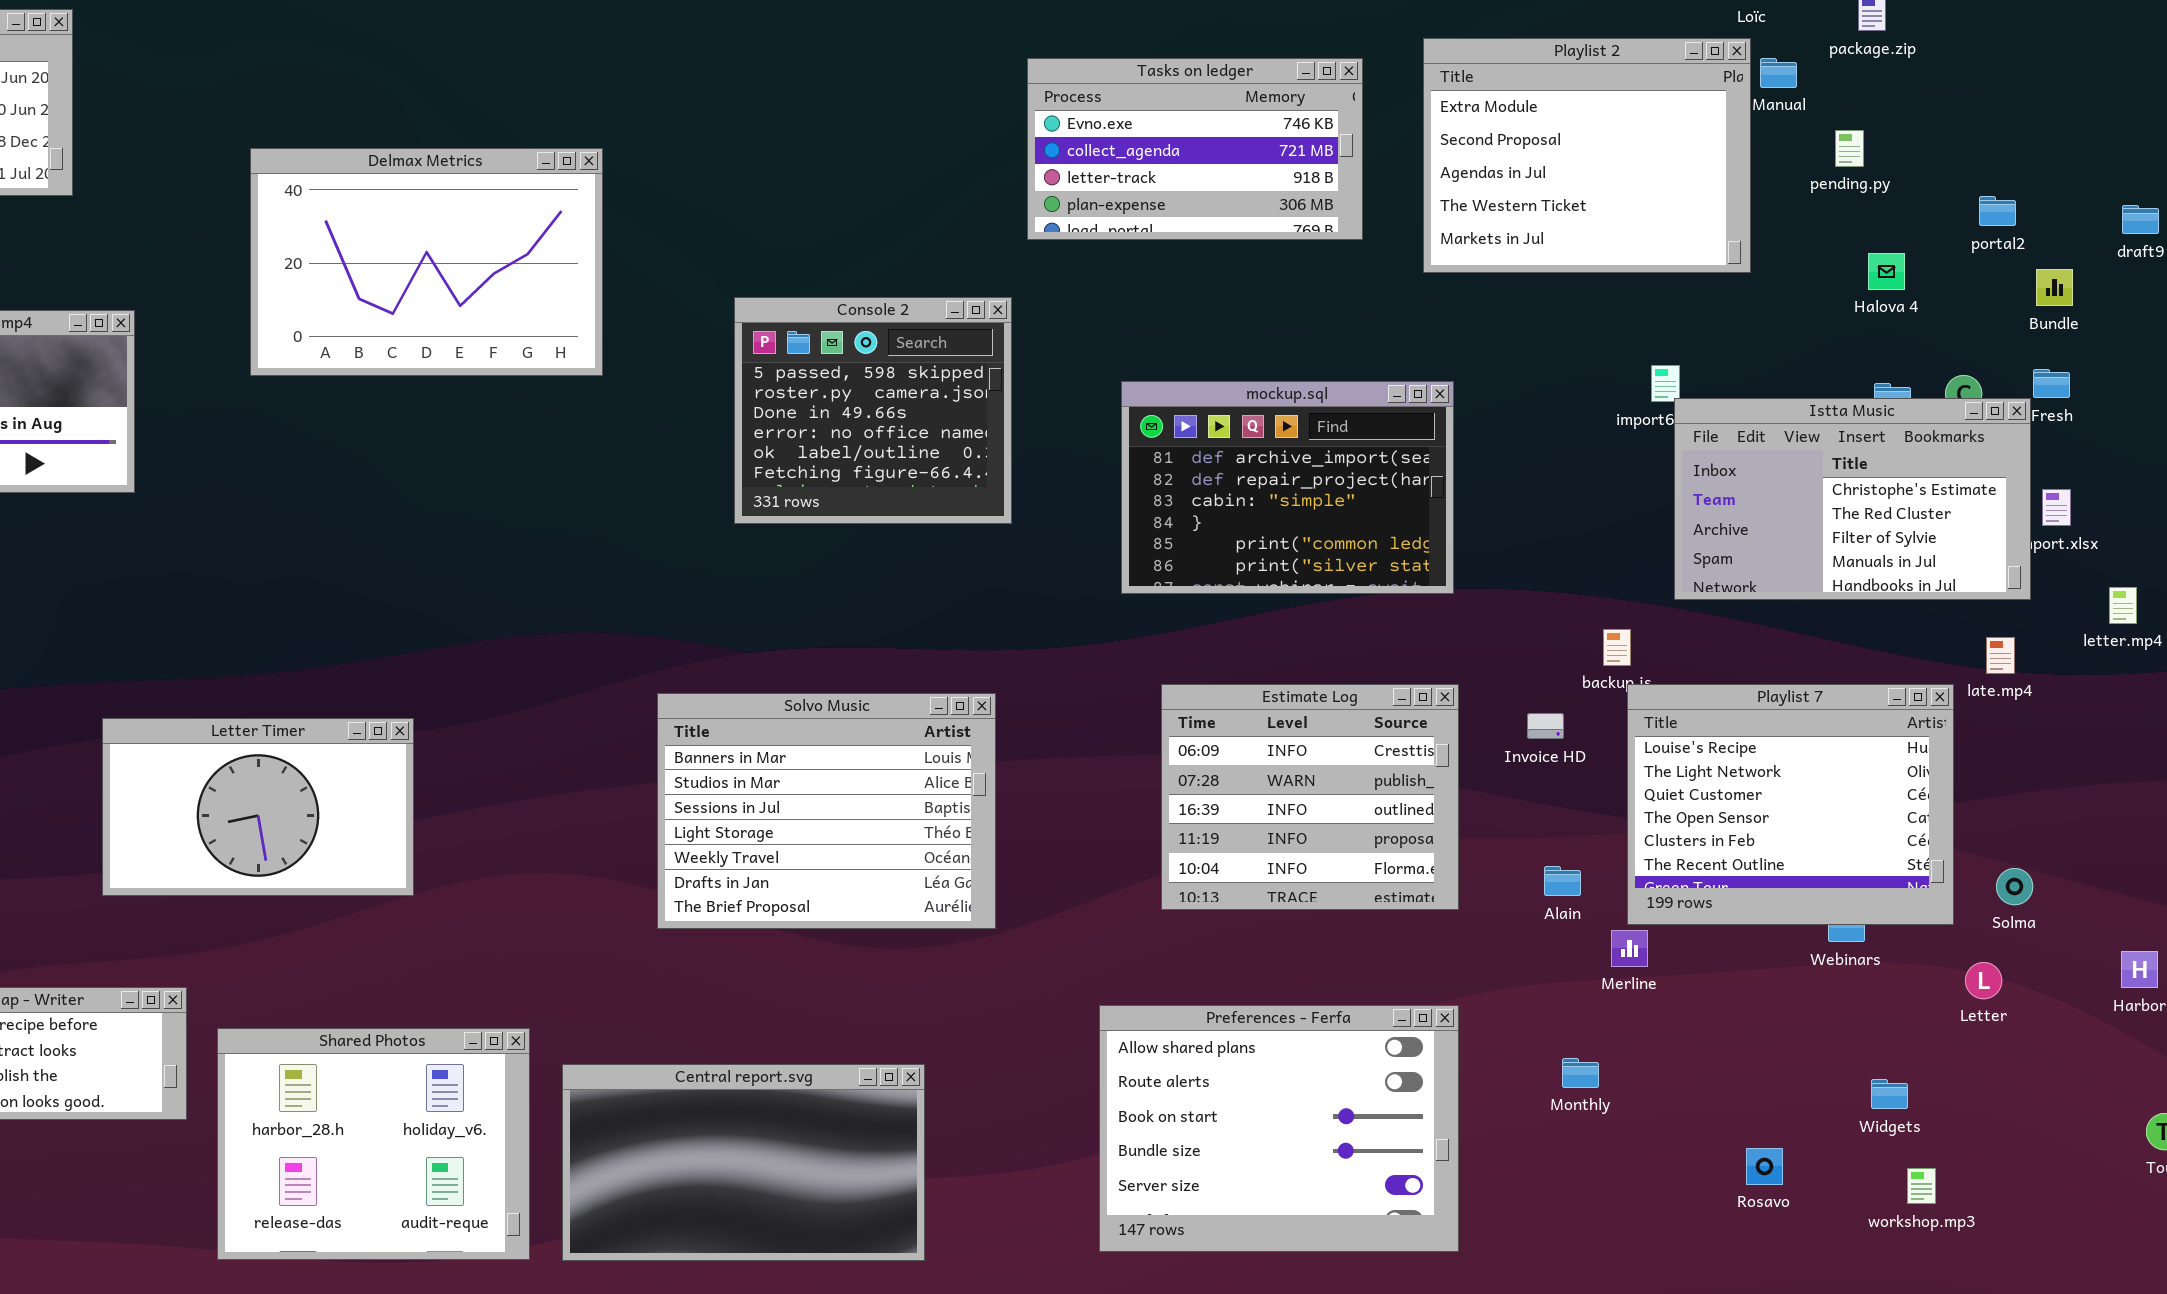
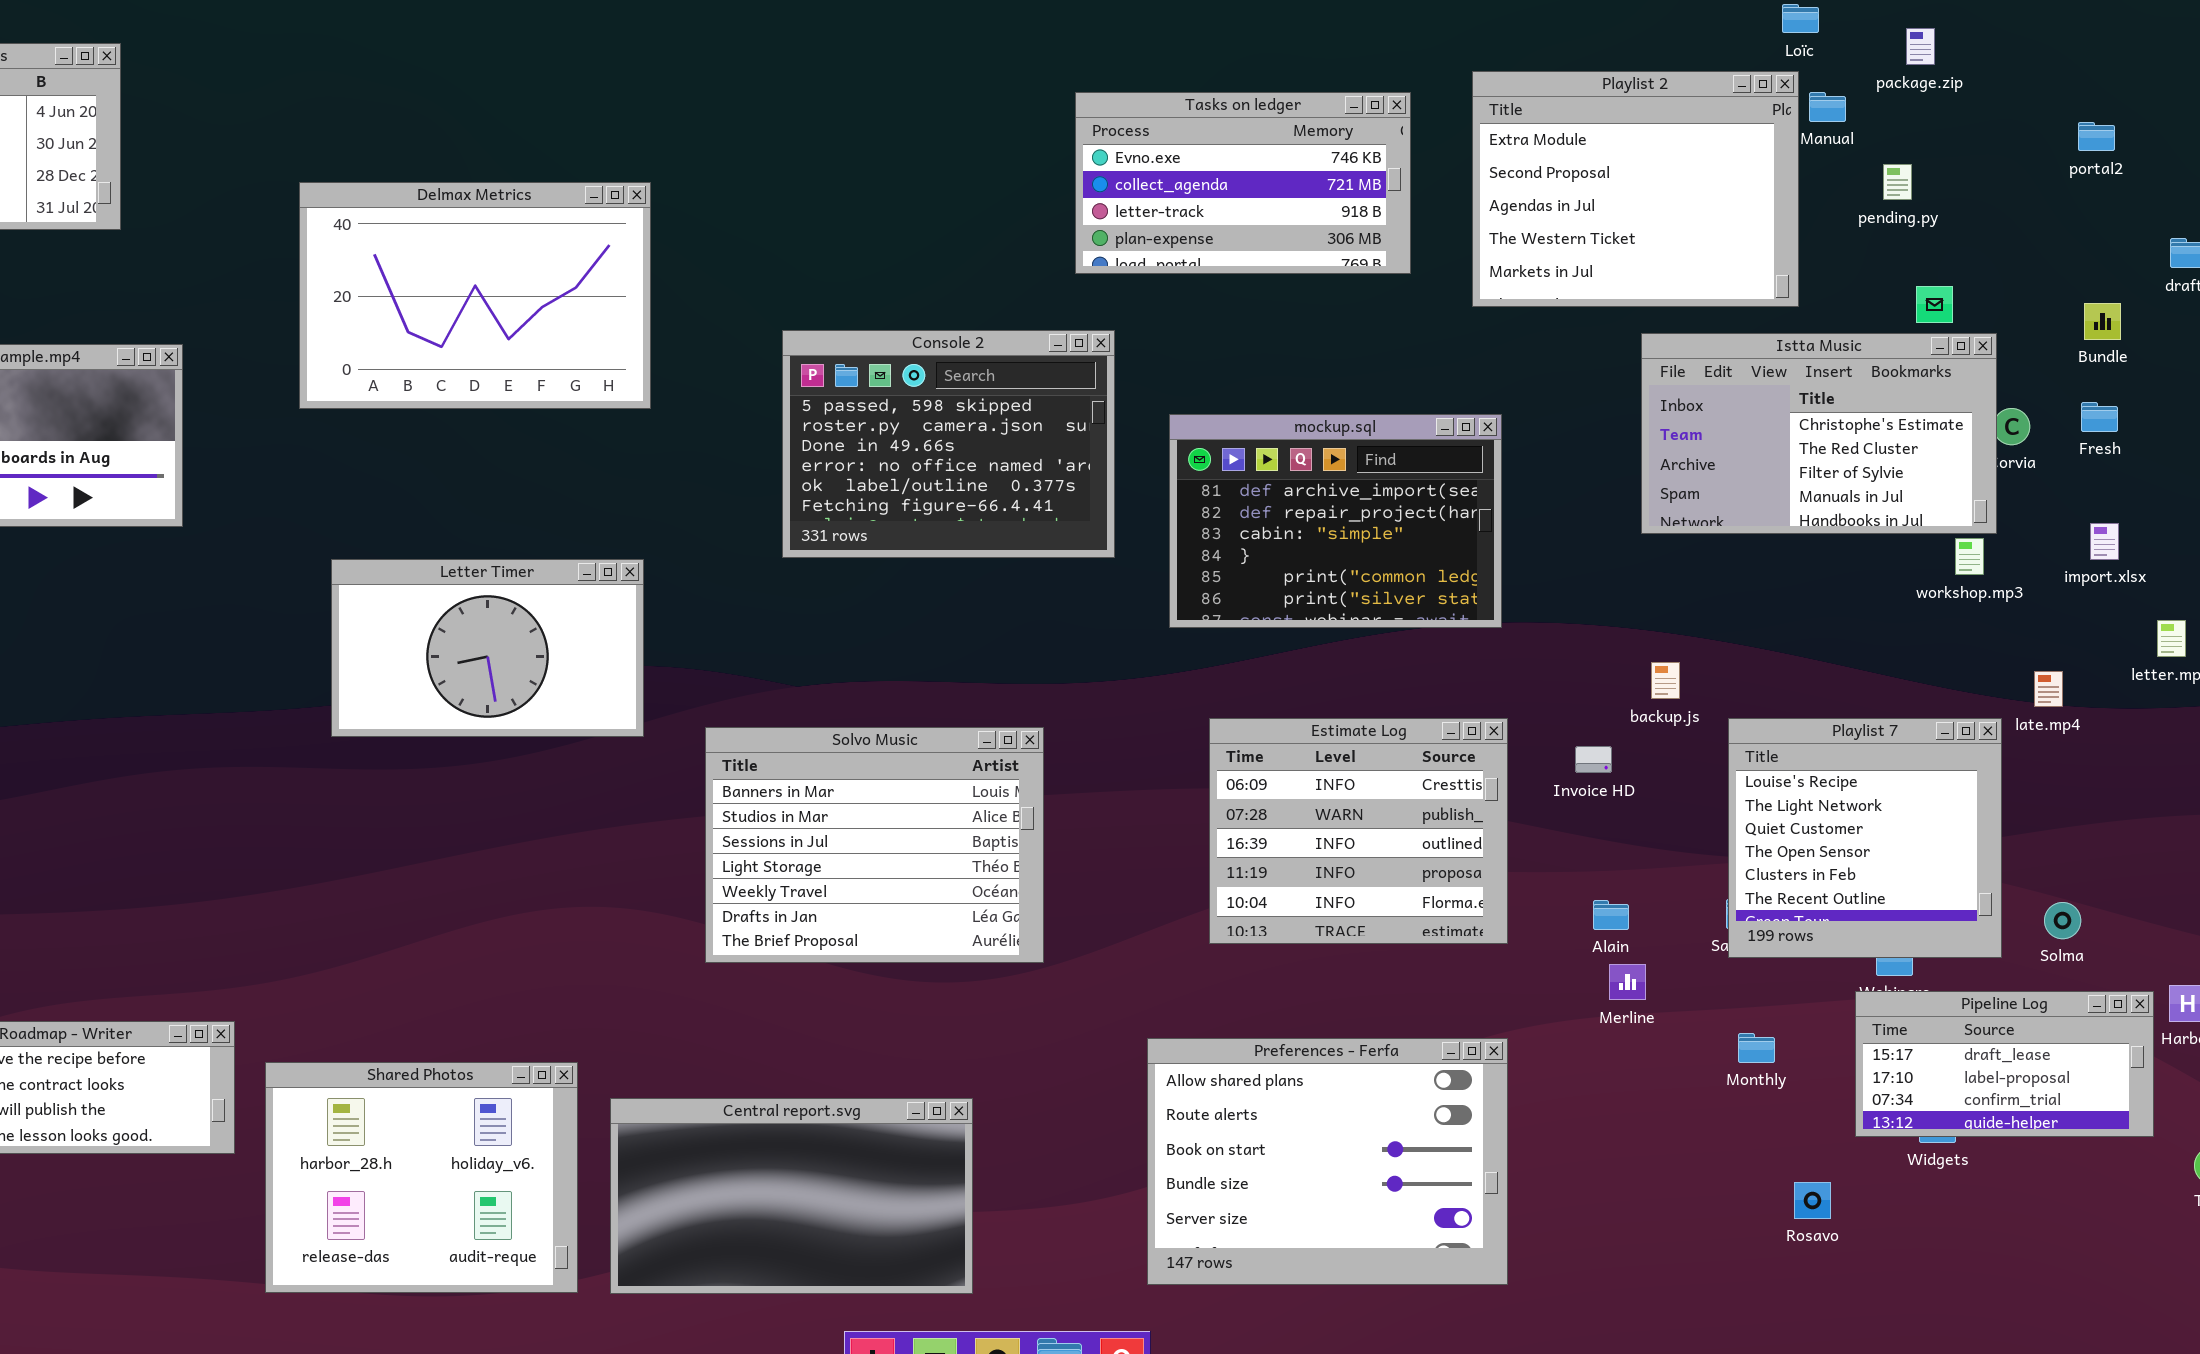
portal2: [1979,196,2016,226] -> [2078,122,2115,151], moved
Console 2: [734,297,1012,524] -> [782,330,1115,558], resized
Istta Music: [1674,398,2031,600] -> [1641,333,1997,534], moved
Playlist 7: [1627,684,1954,925] -> [1728,718,2002,958], resized
Letter Timer: [102,718,414,896] -> [331,559,644,737], moved
Merline: [1611,930,1648,967] -> [1609,964,1646,1000], moved
Pipeline Log: none -> [1855,991,2154,1137], opened
Monthly: [1562,1058,1599,1088] -> [1738,1033,1775,1063], moved
workshop.mp3: [1907,1168,1936,1204] -> [1955,538,1984,575], moved

